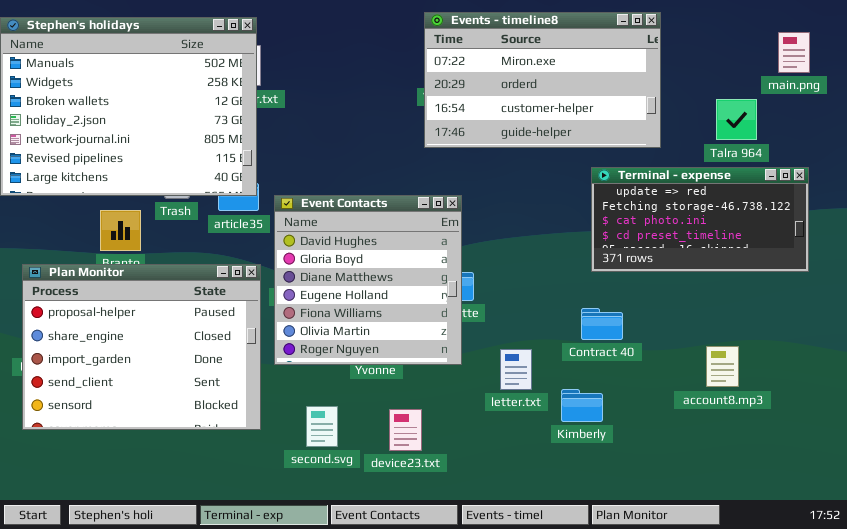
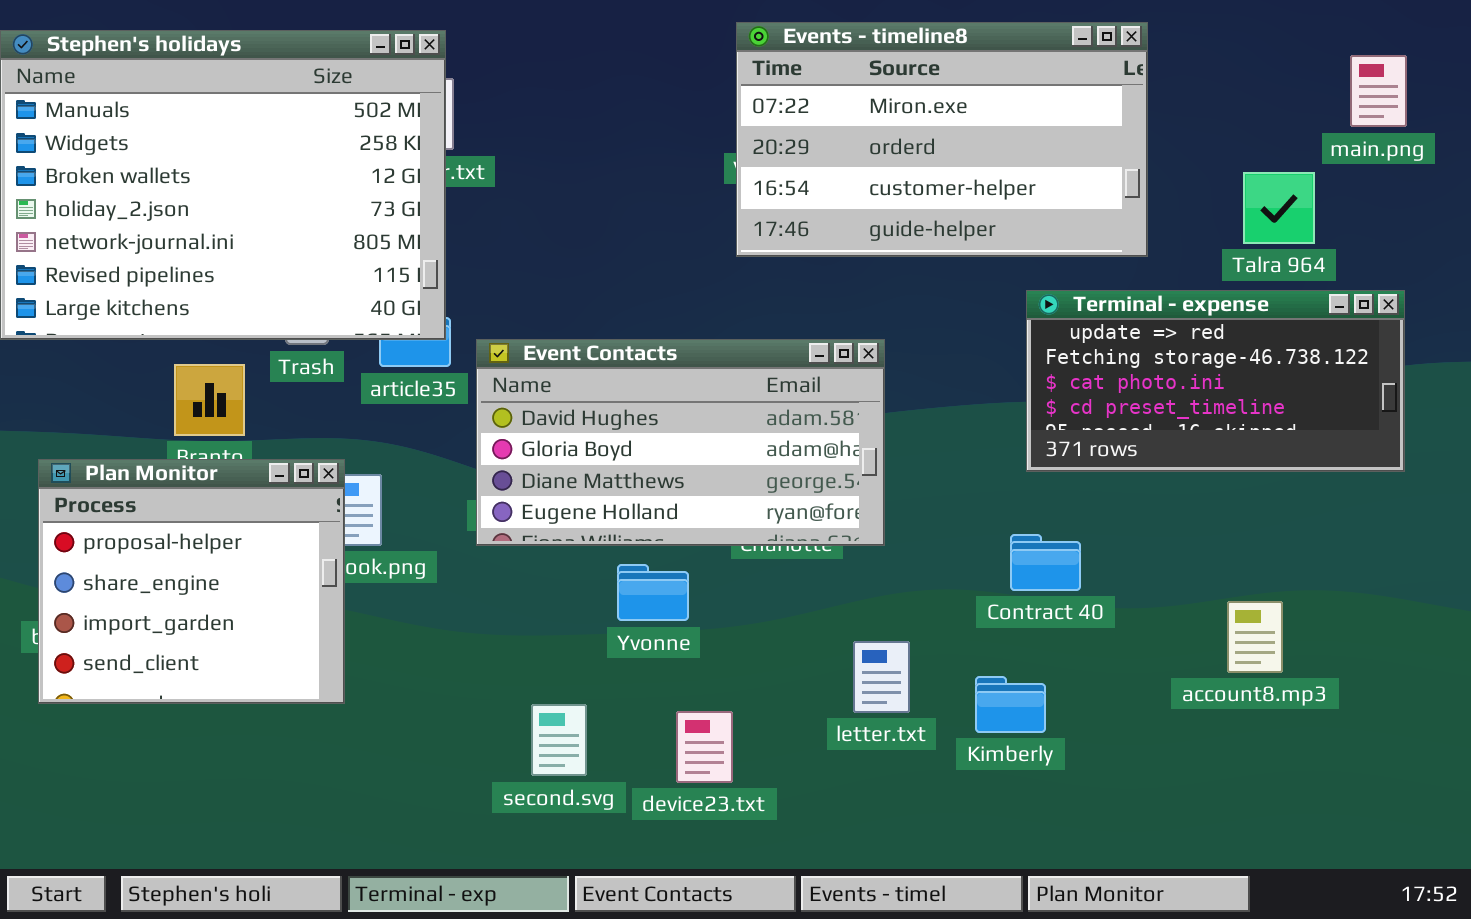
Event Contacts: [274,195,462,365] -> [476,339,885,546], resized
Plan Monitor: [22,264,261,430] -> [38,459,345,704], resized
letter.txt: [500,349,532,390] -> [853,641,910,713], moved

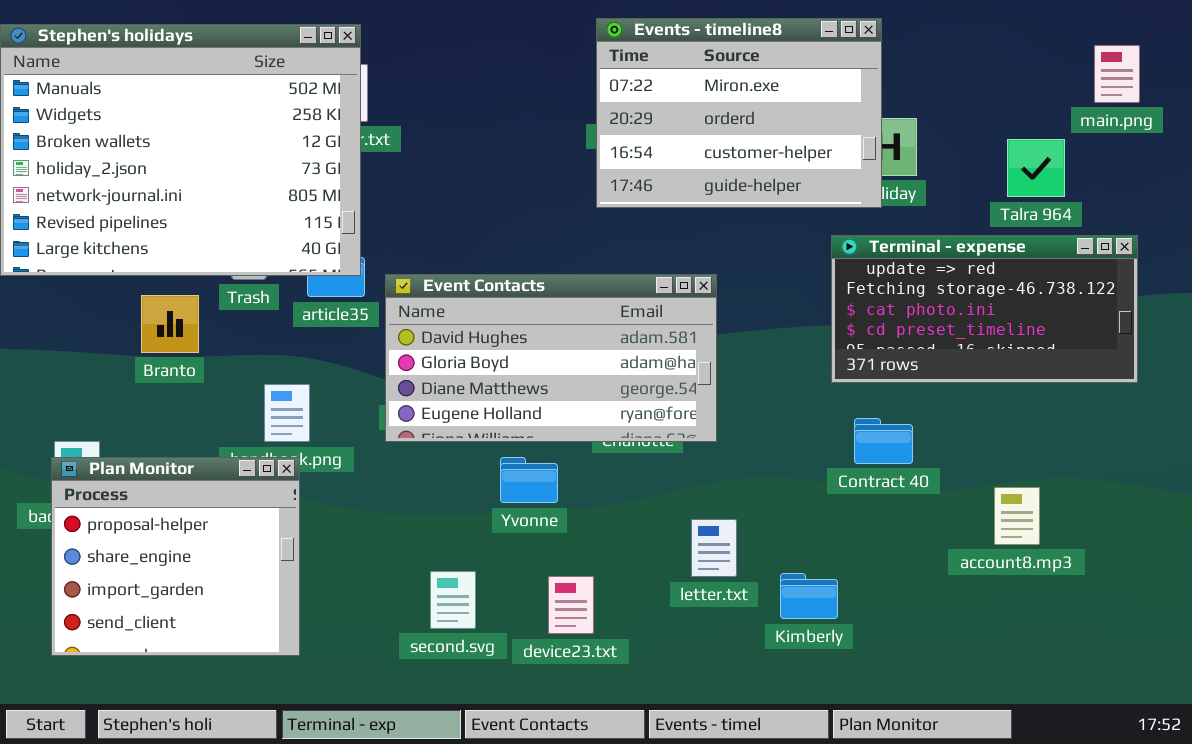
Events - timeline8: [736,22,1148,257] -> [596,18,882,208], resized
Plan Monitor: [38,459,345,704] -> [51,457,300,656], moved
Contract 40: [1010,534,1081,591] -> [854,418,913,464], moved
Kimberly: [975,676,1046,733] -> [780,573,838,619], moved

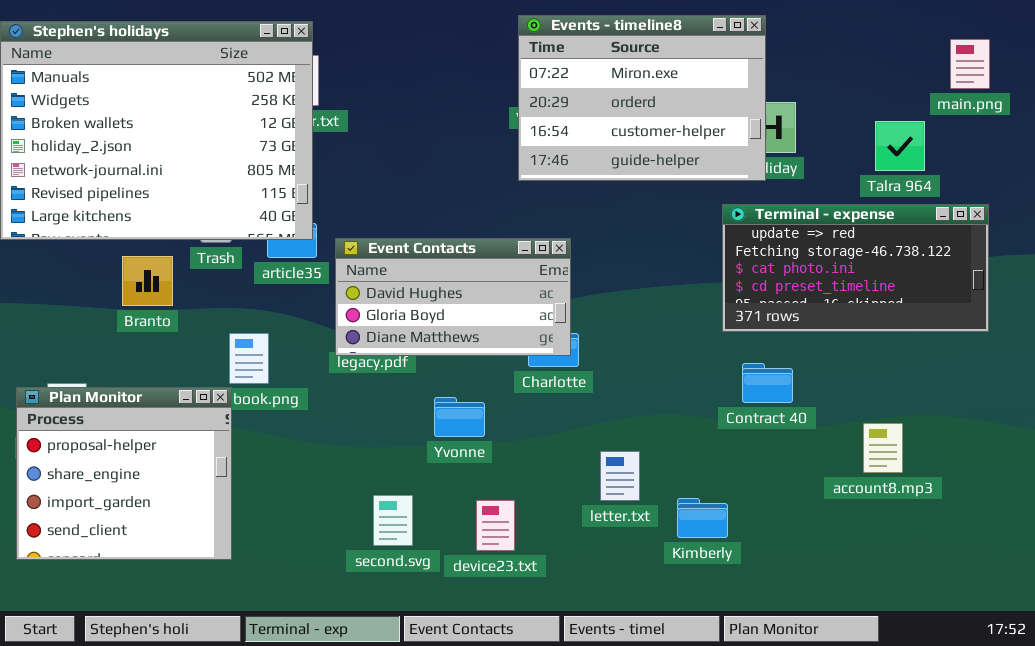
Event Contacts: [385,274,717,442] -> [335,238,571,356], resized
Plan Monitor: [51,457,300,656] -> [16,387,232,560], moved

